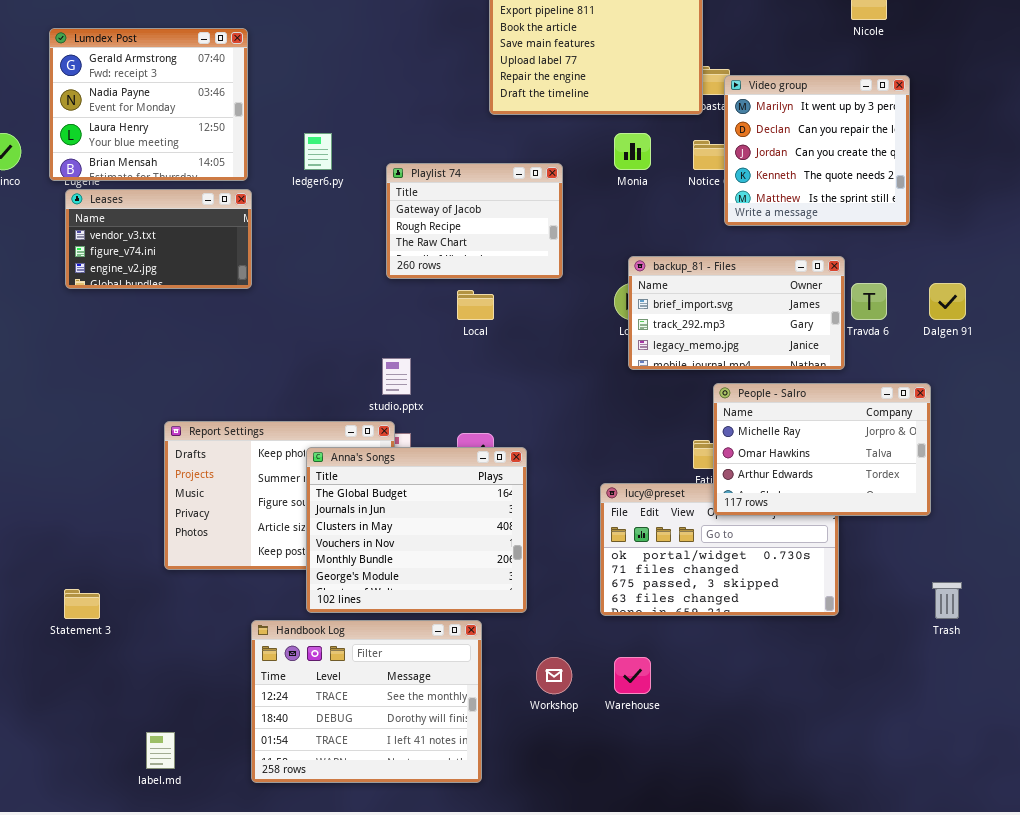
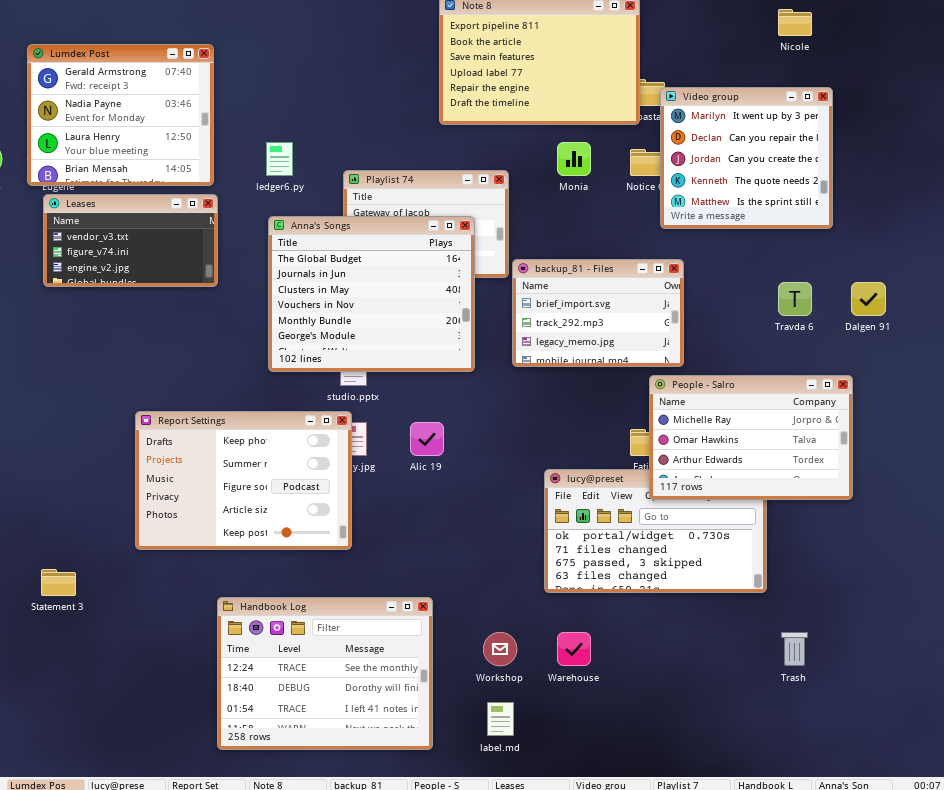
backup_81 - Files: [628,256,845,370] -> [512,259,684,367], moved, resized
Anna's Songs: [306,447,527,613] -> [268,216,475,372], moved
Trash: [932,582,962,619] -> [781,632,808,666], moved
label.md: [146,732,175,769] -> [487,702,514,736], moved

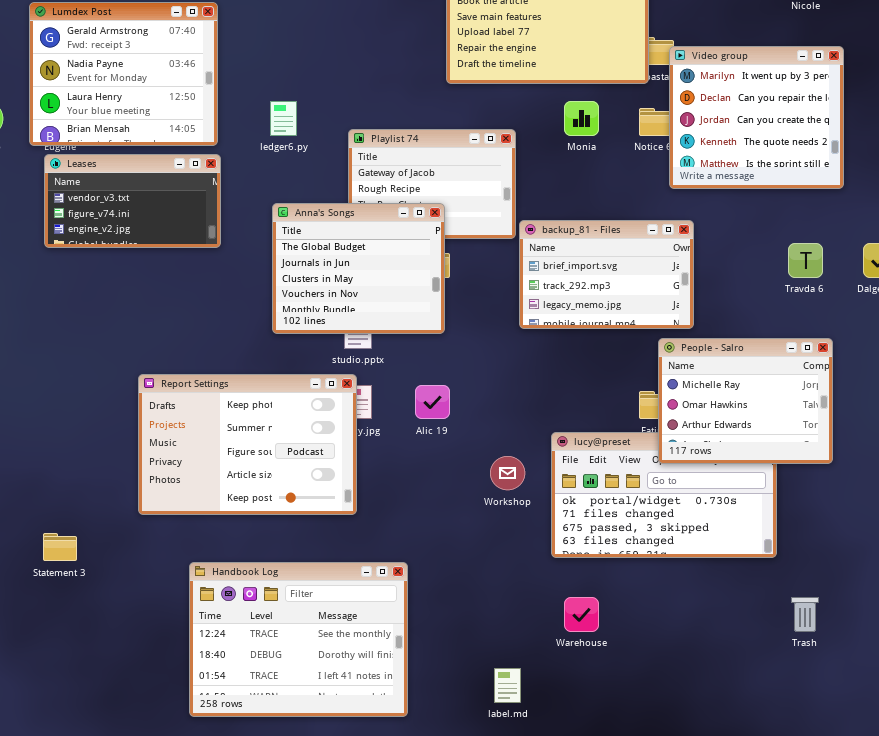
Anna's Songs: [268,216,475,372] -> [272,203,445,334], resized
People - Salro: [649,375,853,500] -> [658,338,833,464], resized
Handbook Log: [217,597,433,750] -> [189,562,408,717], moved
Workshop: [483,632,517,666] -> [490,456,525,490], moved

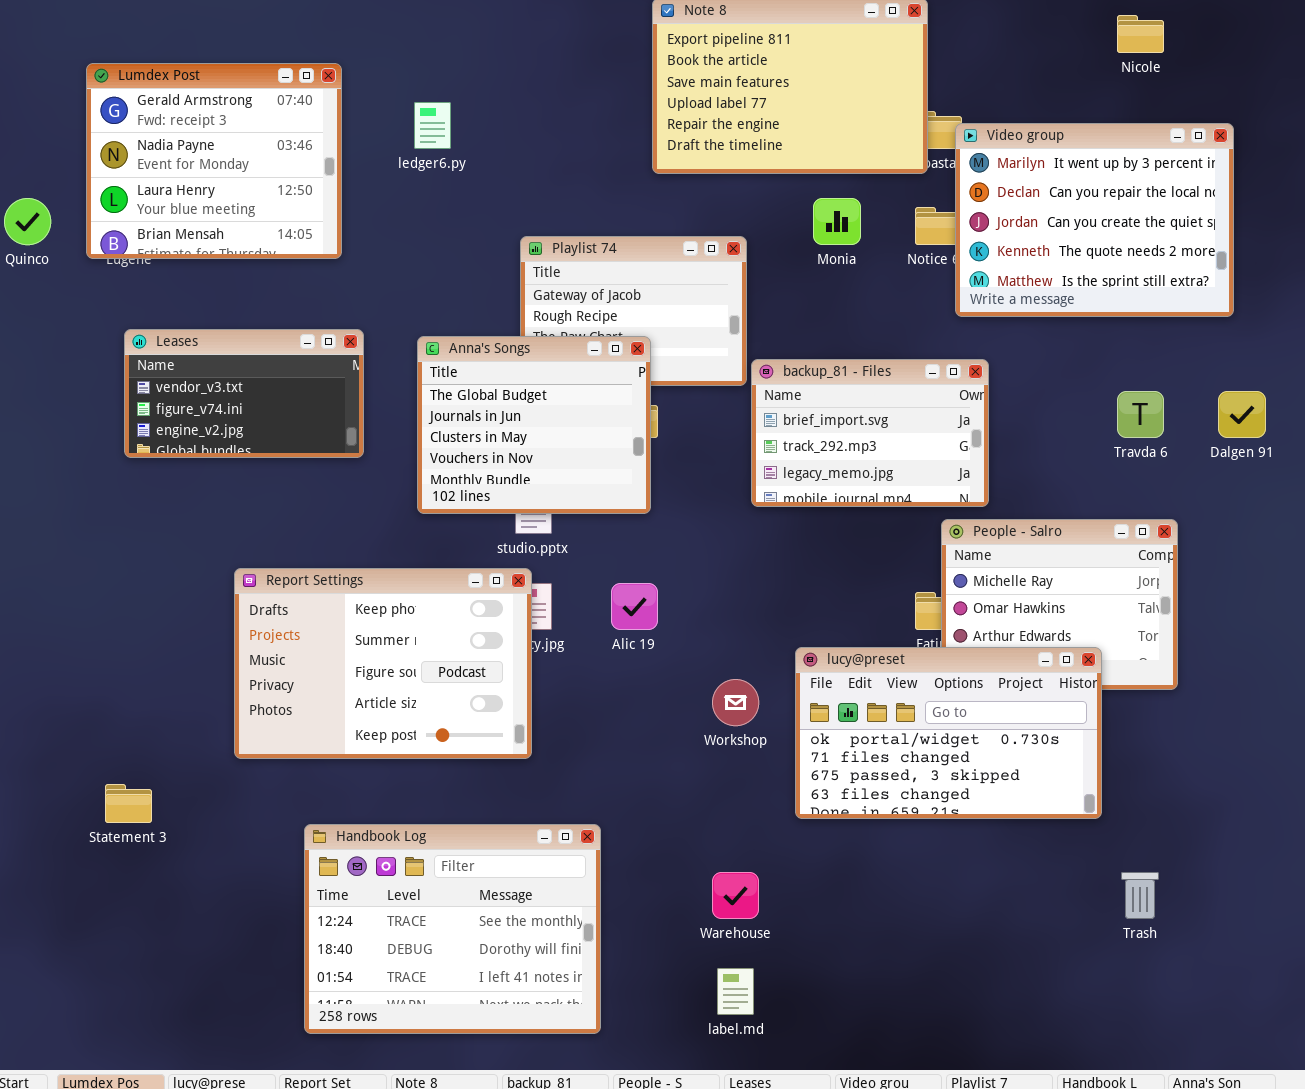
Video group: [669,46,844,189] -> [955,123,1234,317], resized
ledger6.py: [270,101,297,136] -> [414,102,451,149], moved
Leases: [44,154,221,248] -> [124,329,364,458], moved
lucy@preset: [551,432,777,558] -> [795,647,1102,819], raised
Warehouse: [564,597,599,632] -> [712,872,759,919], moved

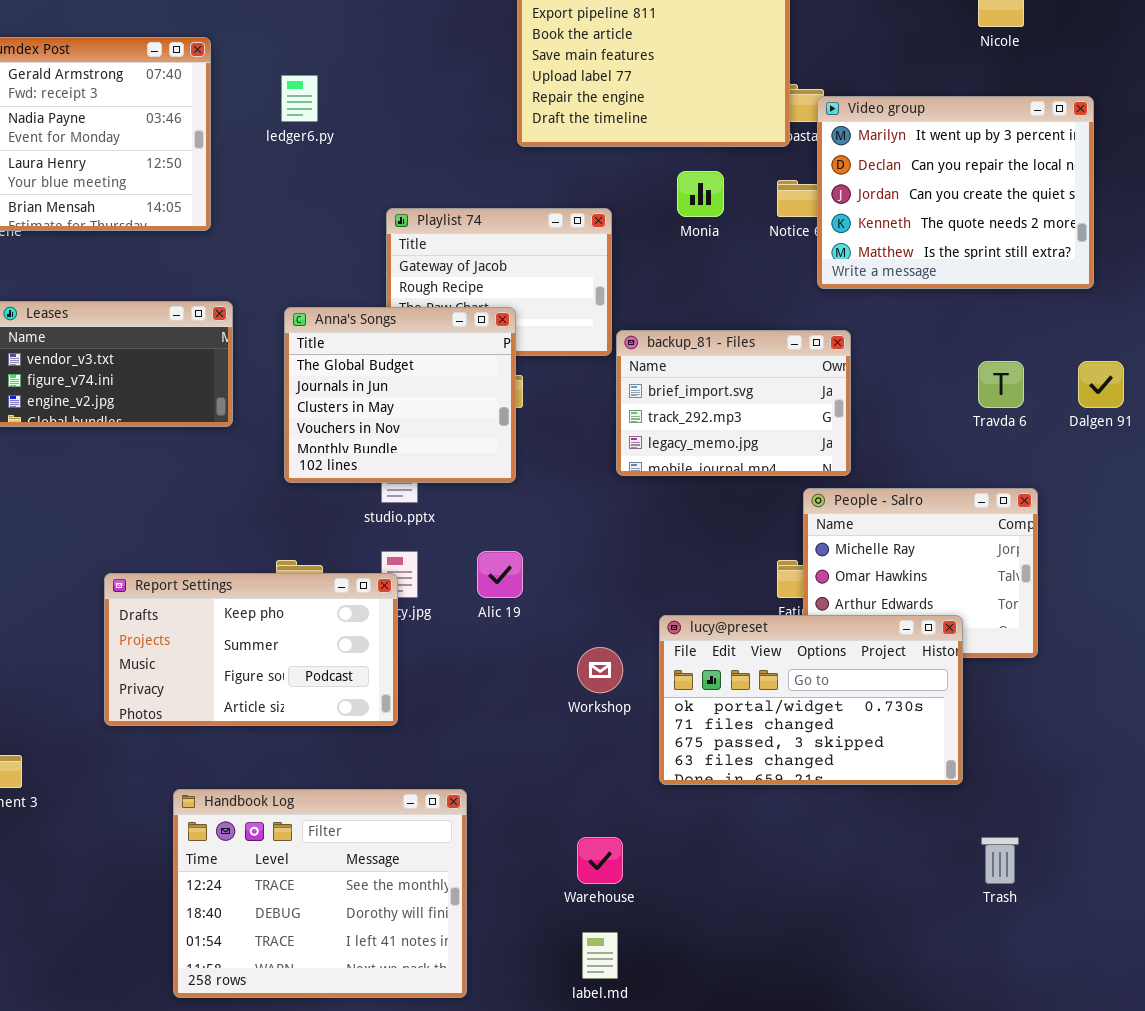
Report Settings: [234,568,532,759] -> [104,573,398,726], resized

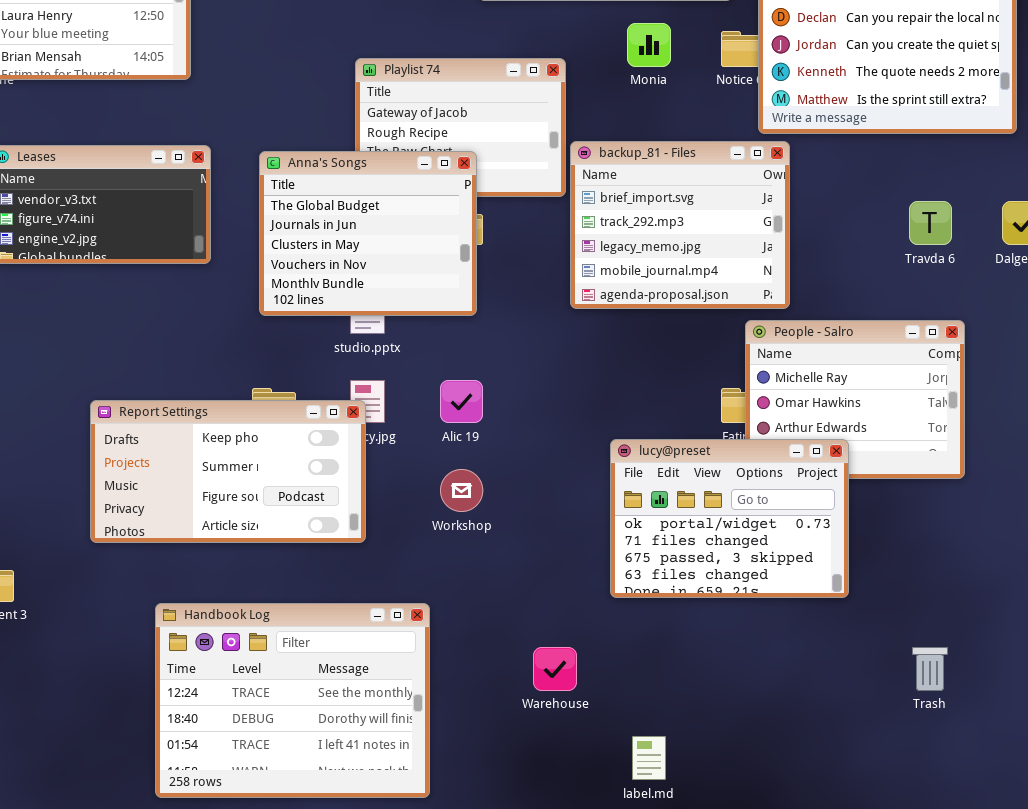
backup_81 - Files: [616,330,851,476] -> [570,141,790,309], resized
lucy@preset: [659,615,963,785] -> [610,439,849,598], resized
Workshop: [577,647,623,693] -> [440,469,483,512], moved
label.md: [582,932,618,979] -> [632,736,666,780], moved

